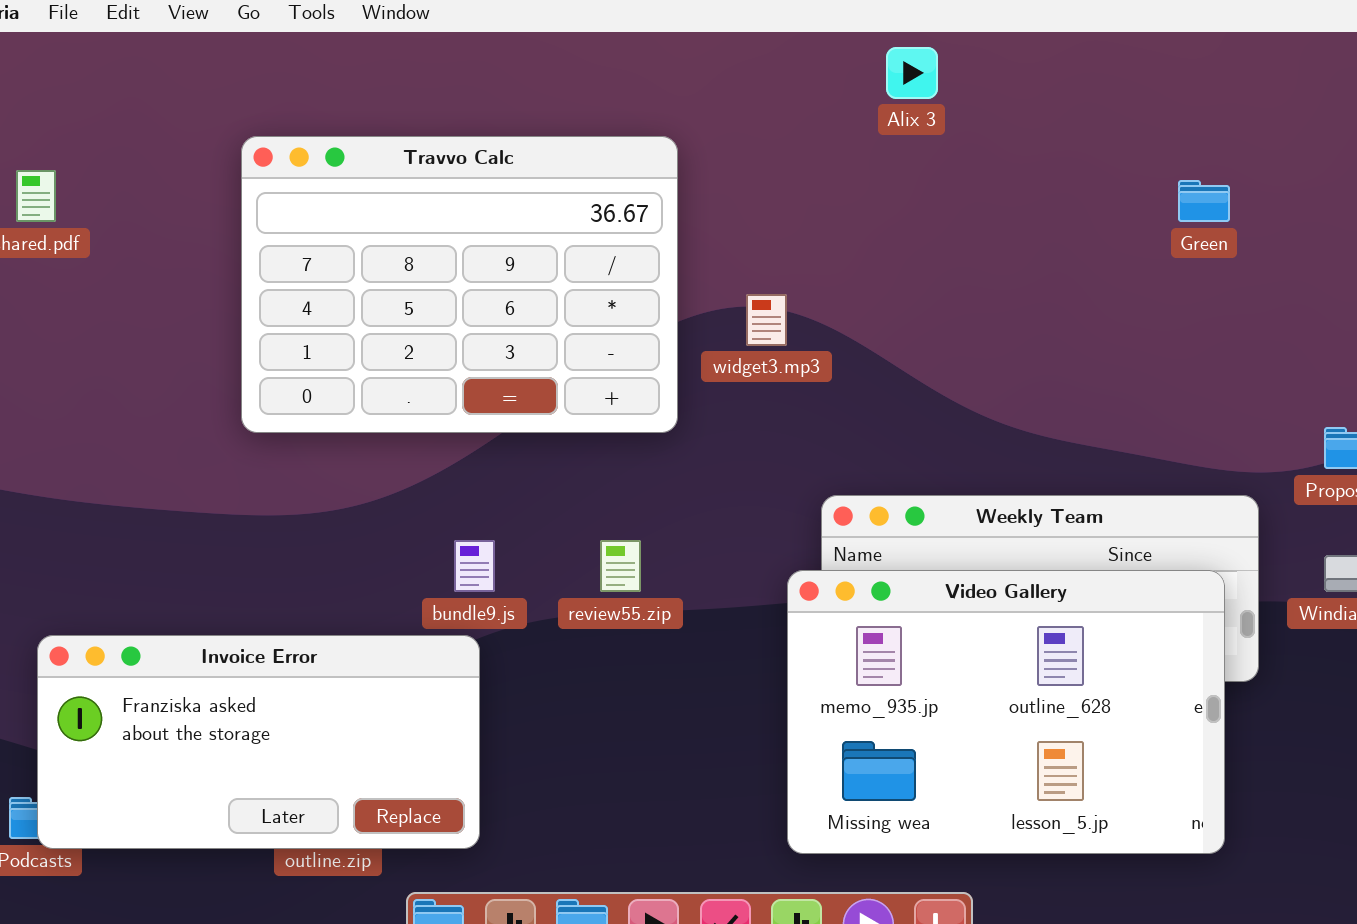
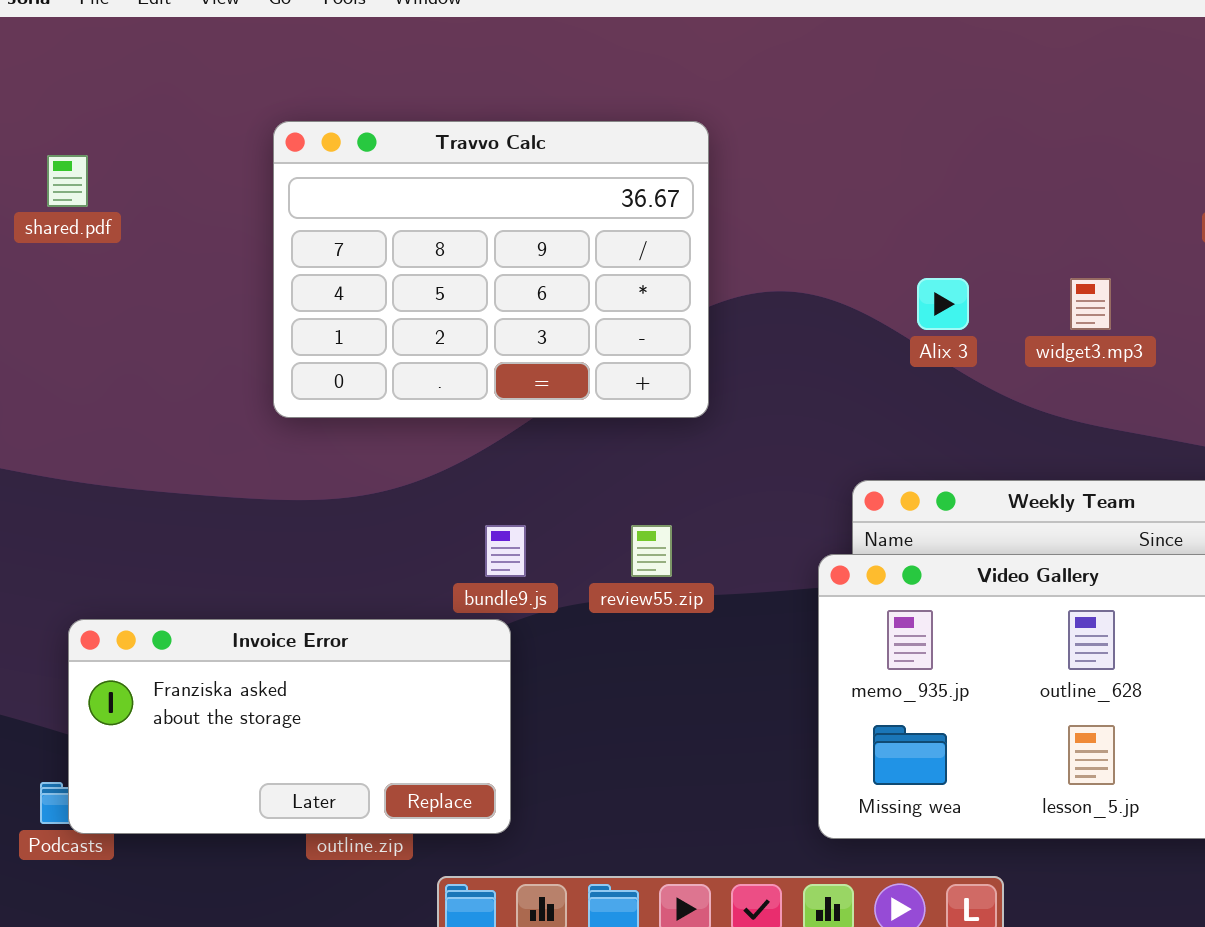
Alix 3: [886,47,938,99] -> [917,278,969,330], moved
widget3.mp3: [746,294,787,346] -> [1070,278,1111,330], moved

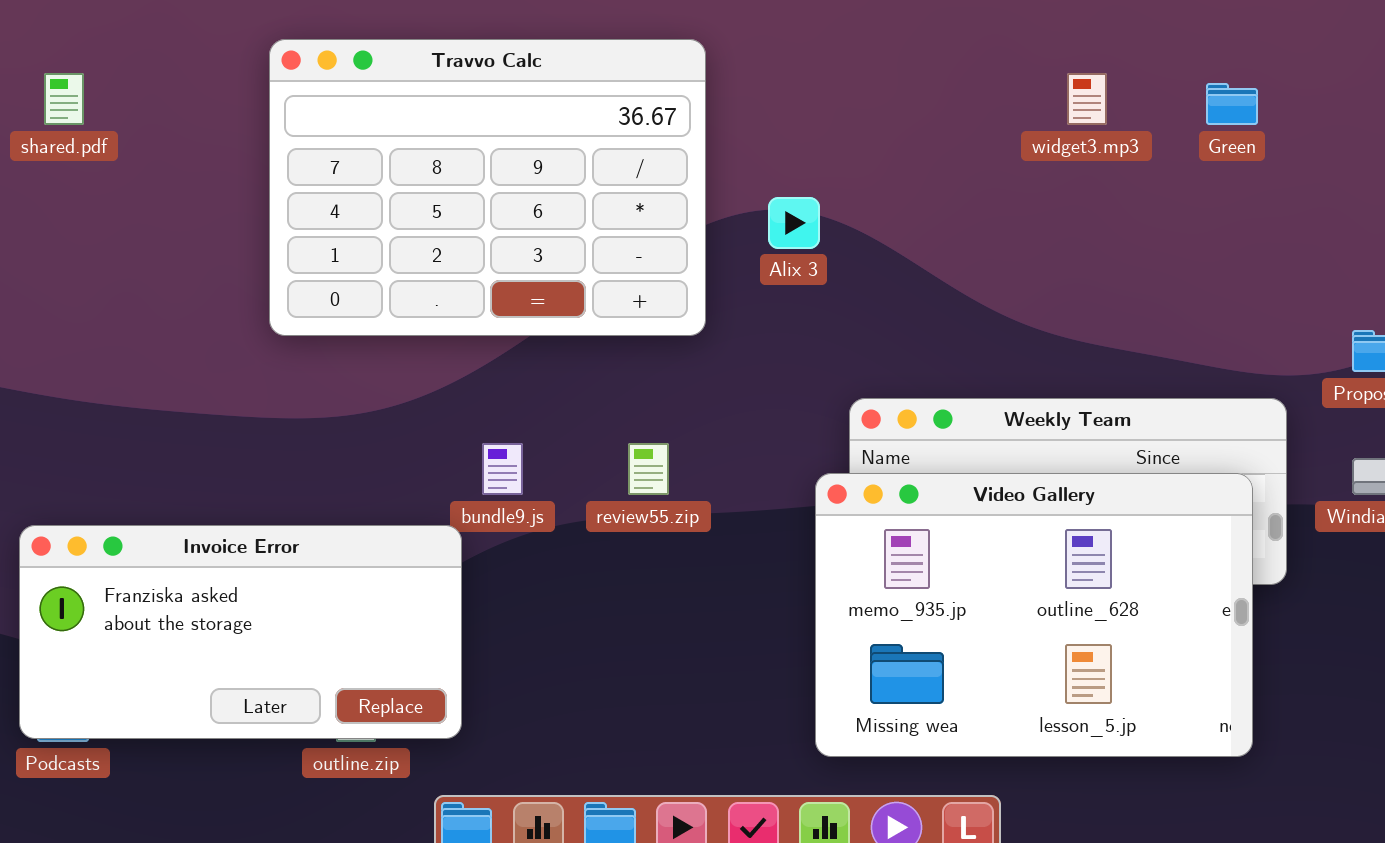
Alix 3: [917,278,969,330] -> [768,197,820,249], moved
widget3.mp3: [1070,278,1111,330] -> [1067,73,1107,125], moved
Invoice Error: [68,619,511,834] -> [19,525,462,739], moved

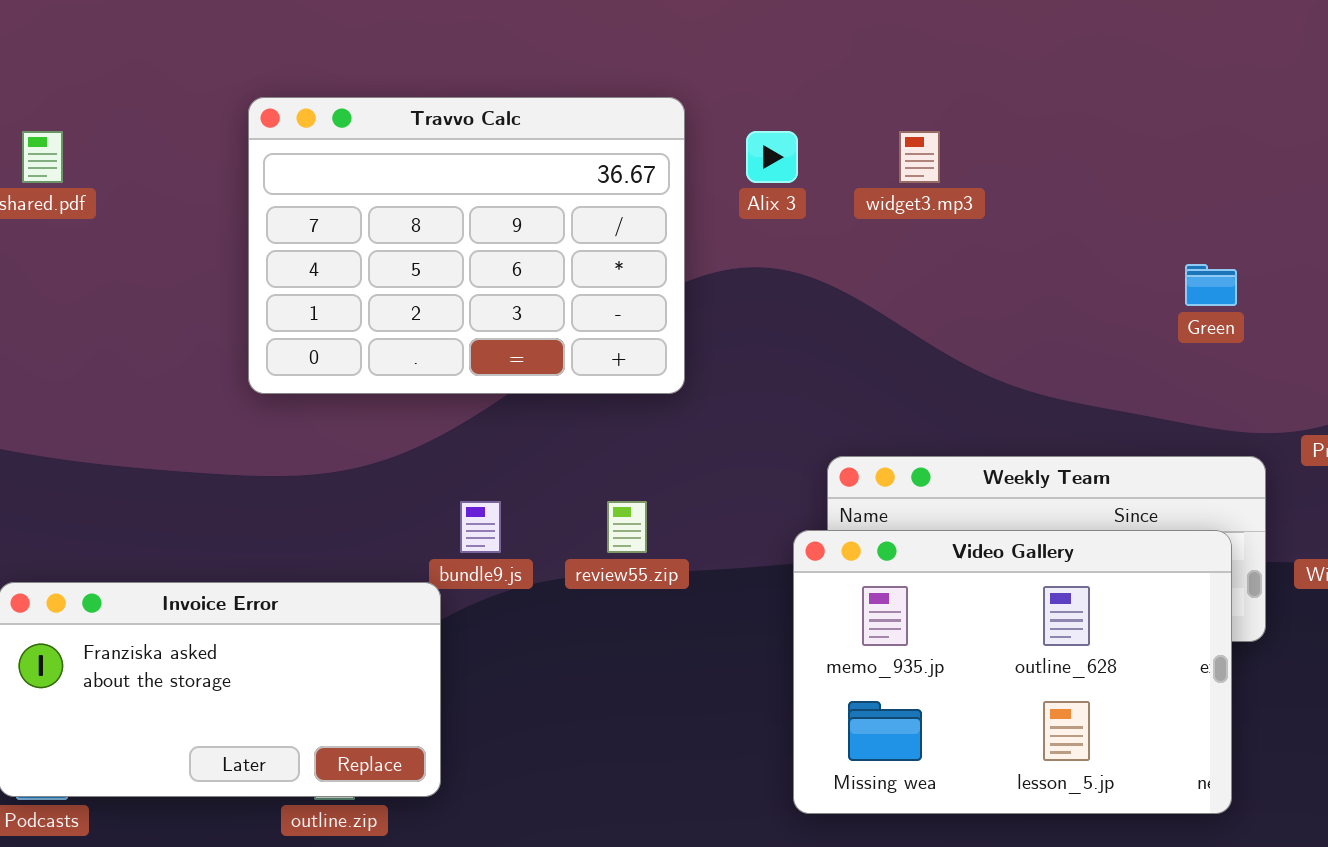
widget3.mp3: [1067,73,1107,125] -> [899,131,940,183], moved
Green: [1206,83,1258,125] -> [1185,264,1237,306], moved
Alix 3: [768,197,820,249] -> [746,131,798,183], moved

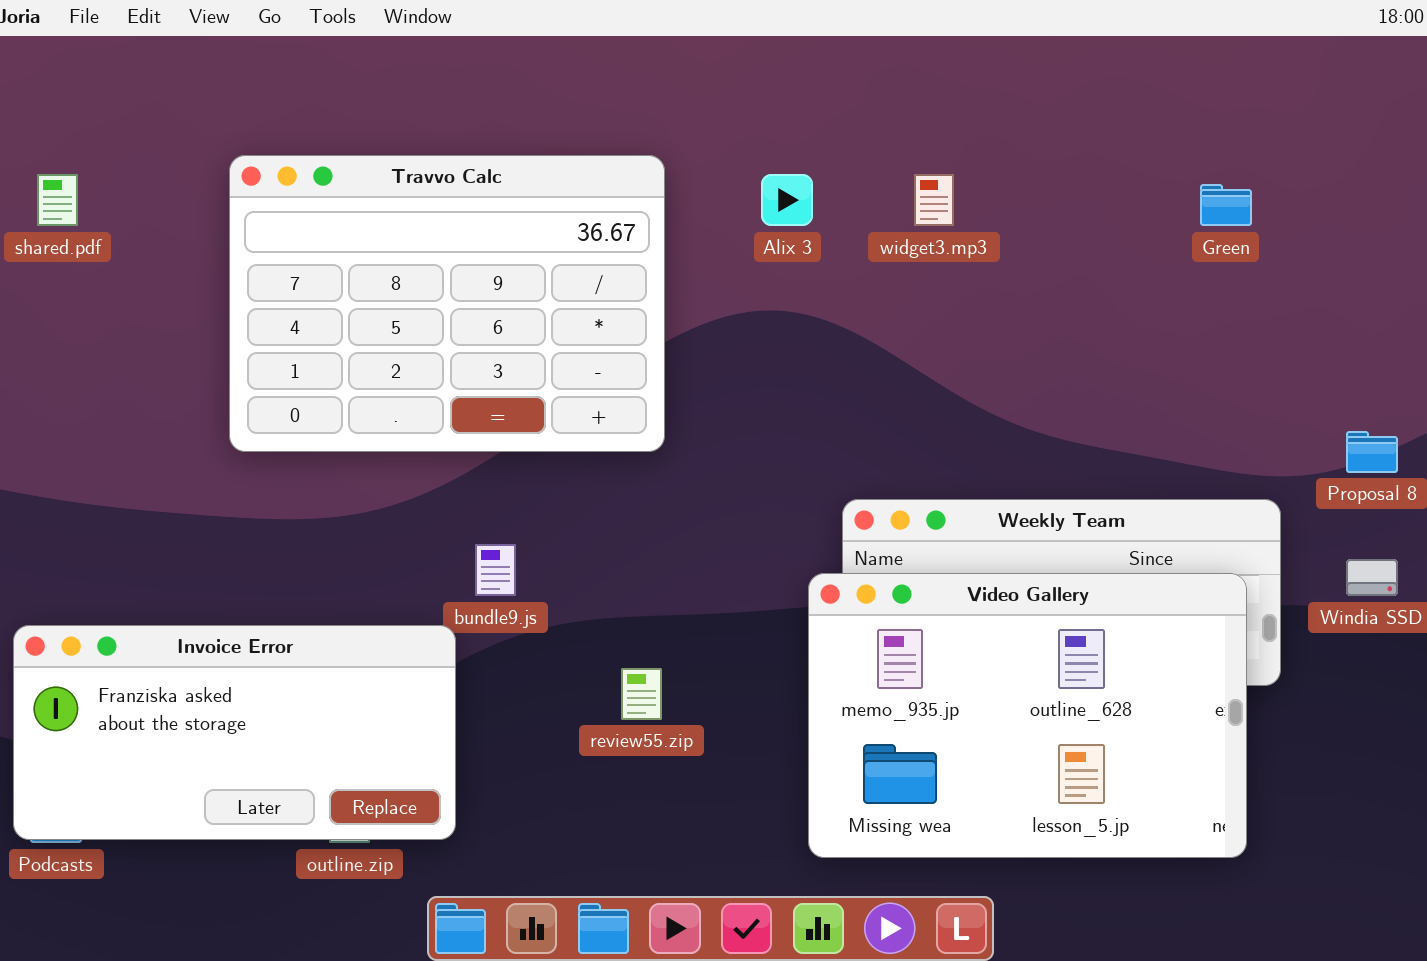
Travvo Calc: [248,97,685,394] -> [229,155,665,452], moved
Green: [1185,264,1237,306] -> [1200,184,1252,226], moved
review55.zip: [607,501,647,553] -> [621,668,662,720], moved

